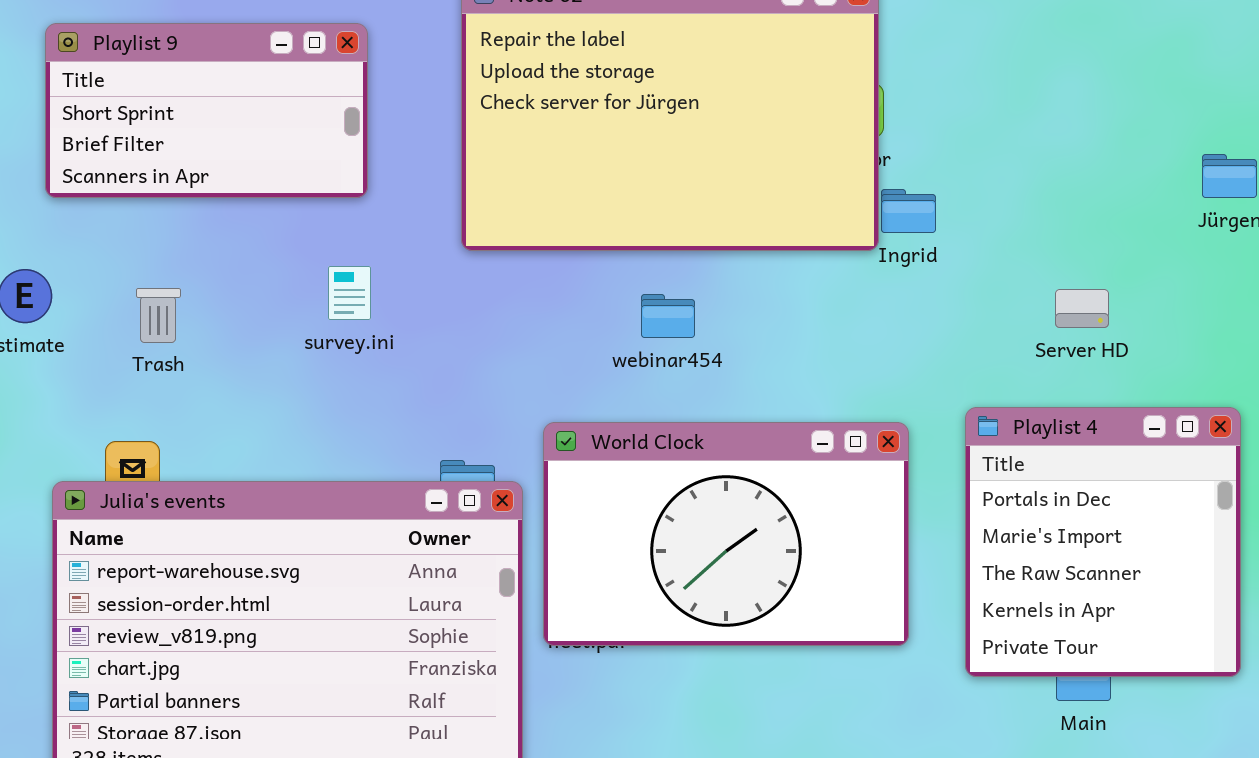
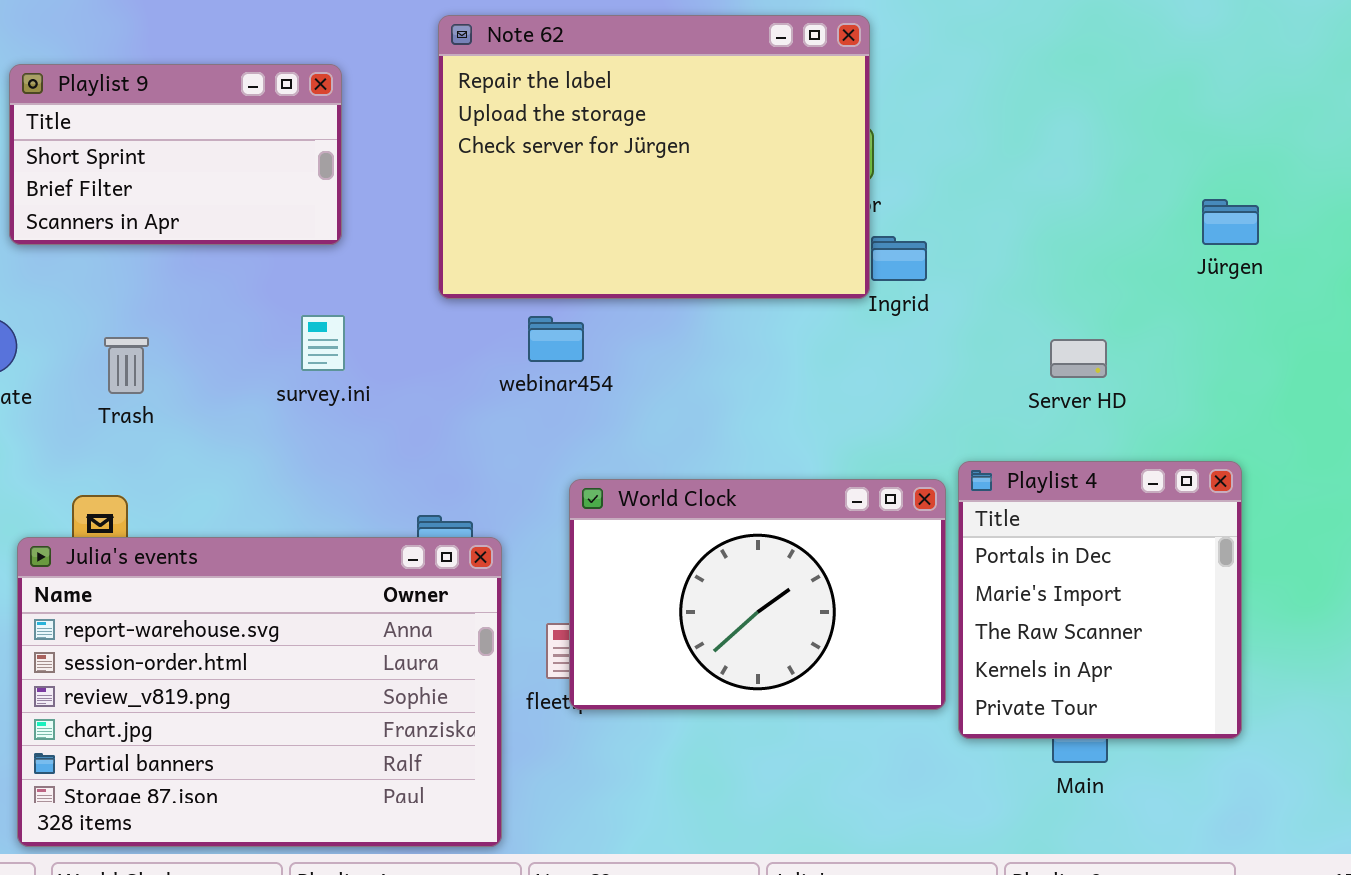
webinar454: [641,294,695,338] -> [528,316,584,362], moved
World Clock: [543,422,909,646] -> [569,479,946,710], moved

